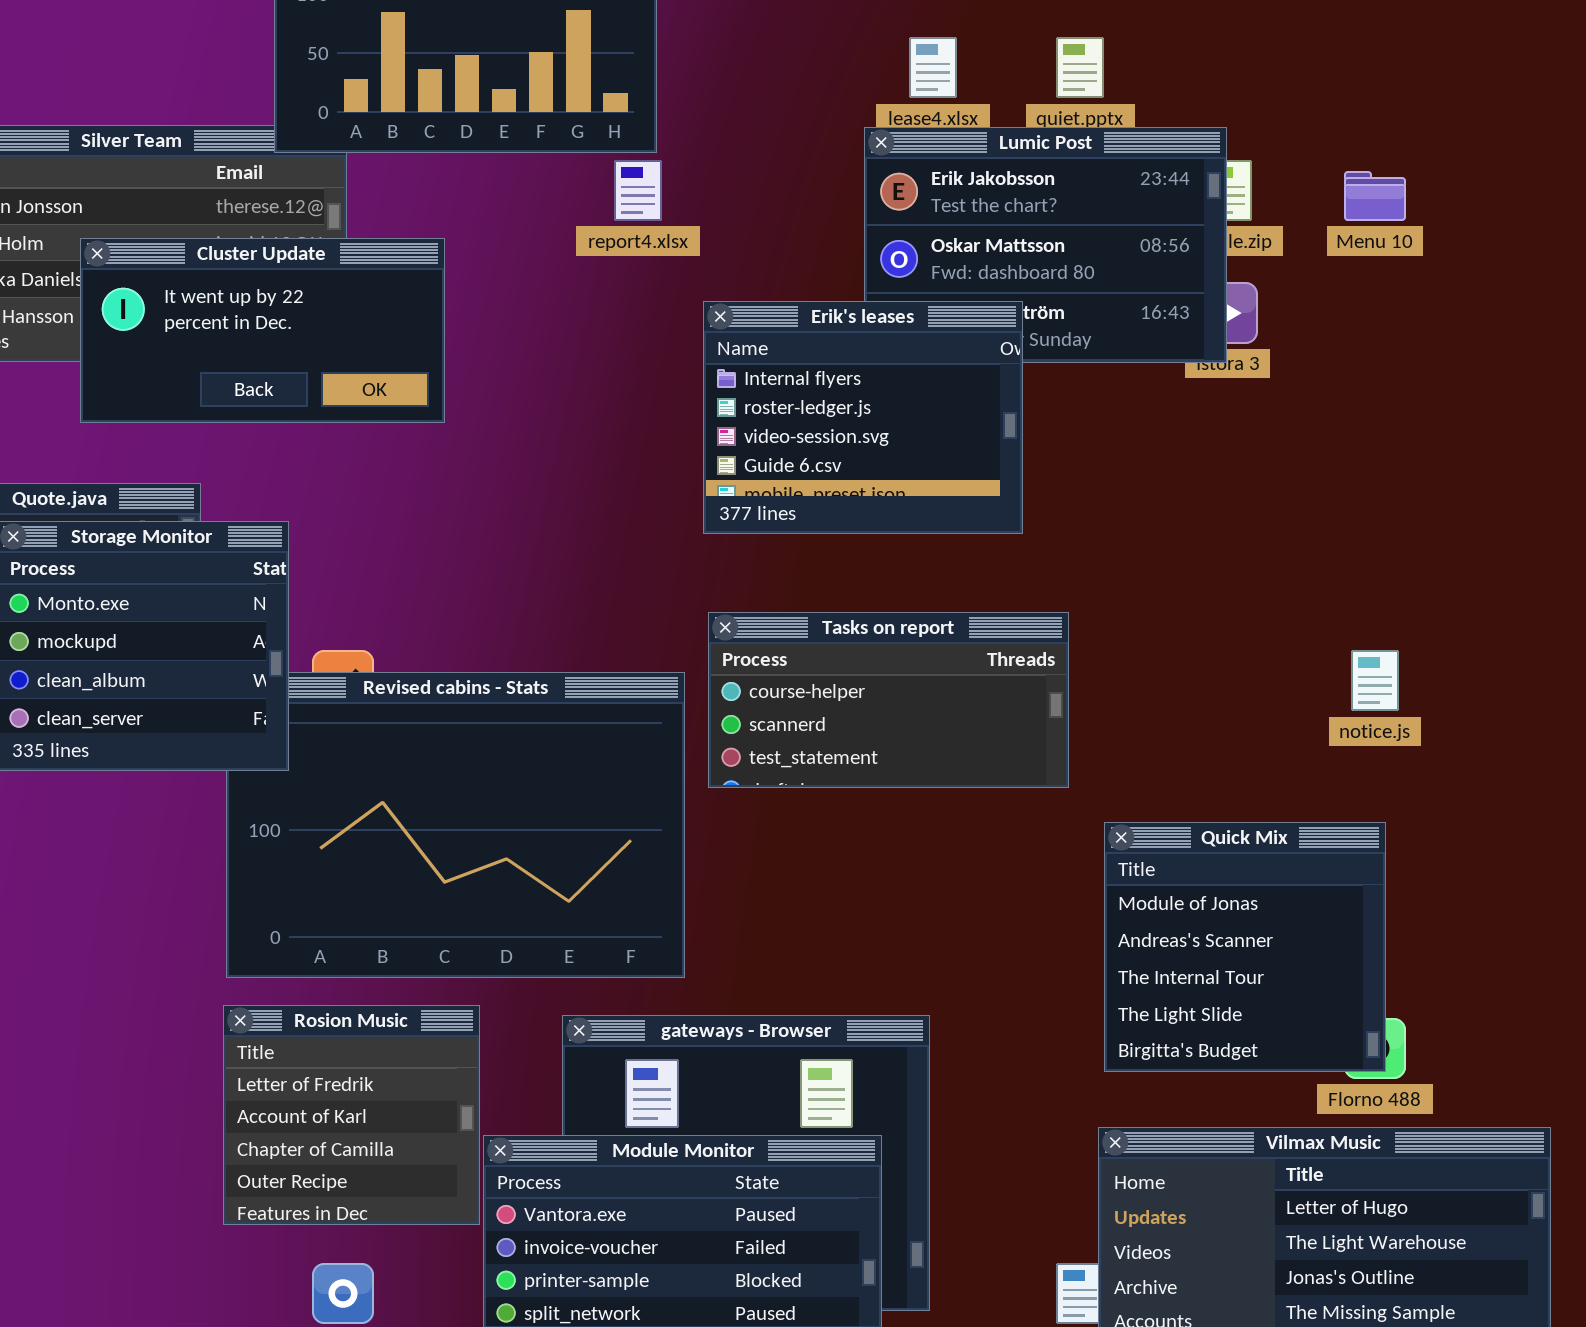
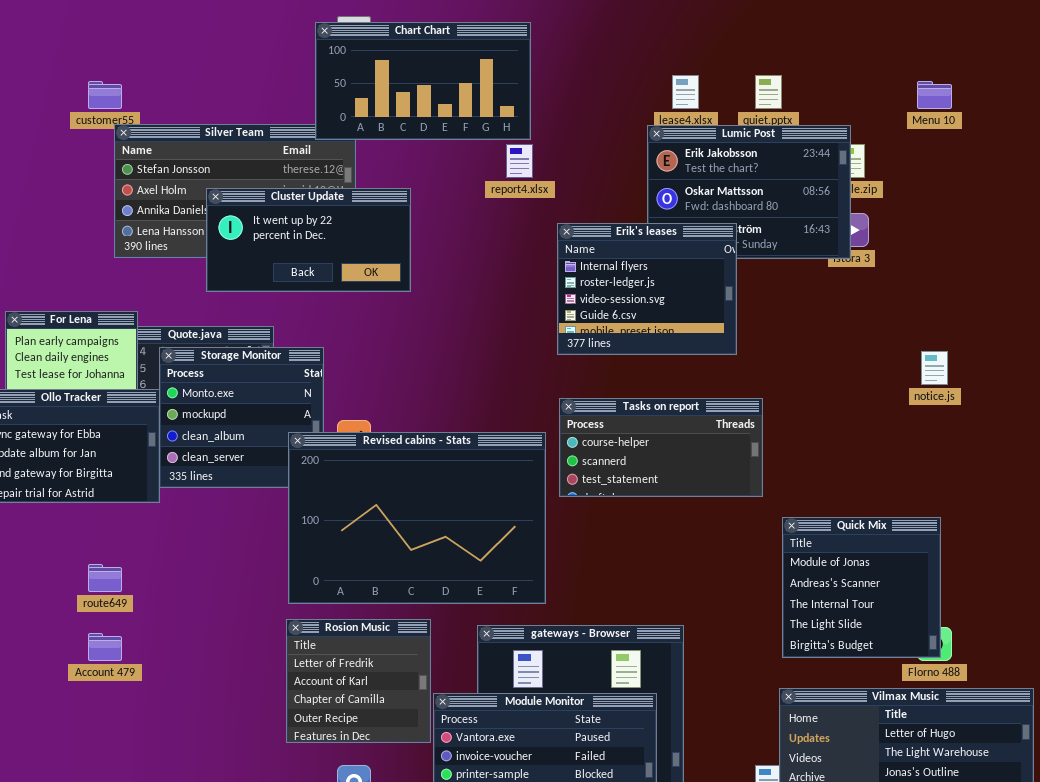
Menu 10: [1344,171,1406,221] -> [917,81,952,109], moved
notice.js: [1351,650,1399,711] -> [921,351,948,385], moved
Revised cabins - Stats: [226,672,685,978] -> [288,432,546,604], raised

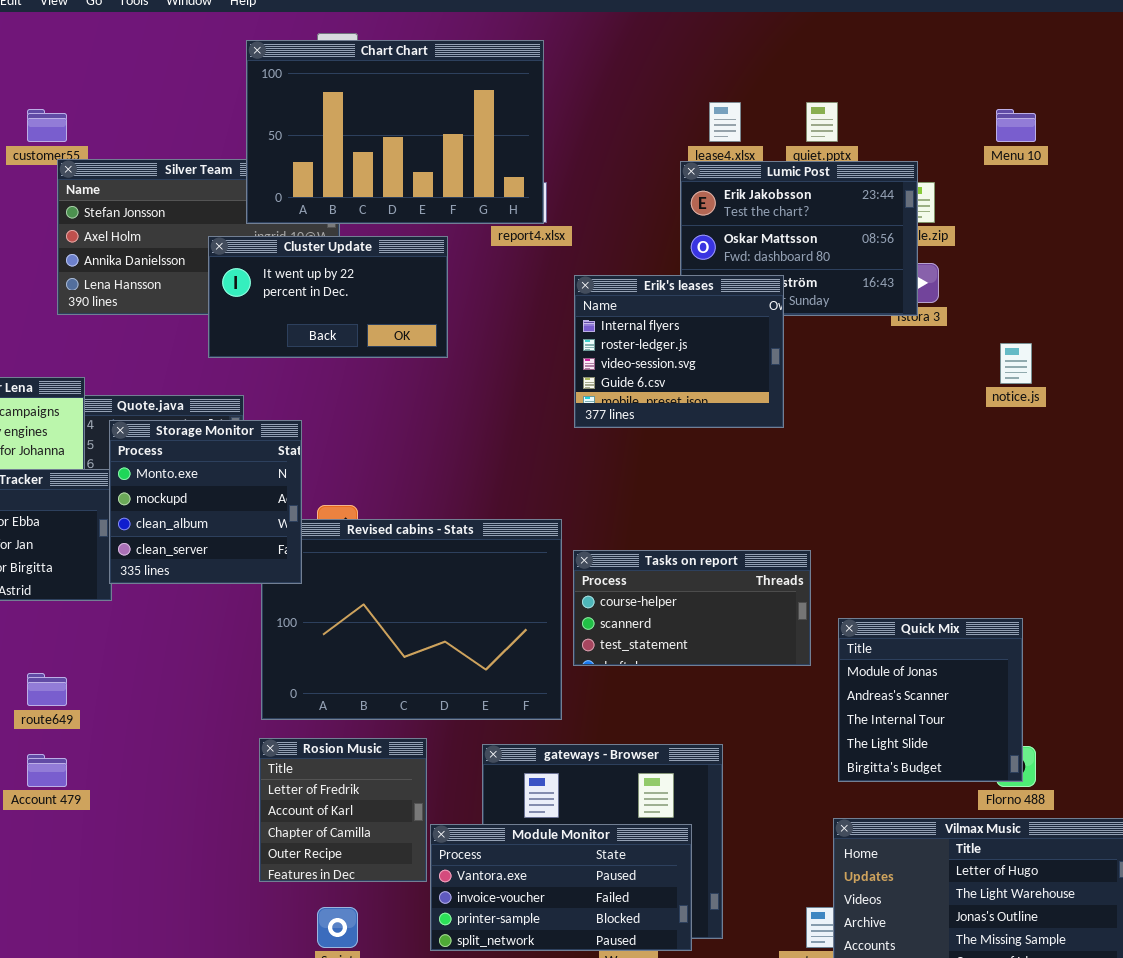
Chart Chart: [315,22,531,140] -> [246,40,544,224], resized
Cluster Update: [206,188,411,292] -> [208,236,448,358], moved
Storage Monitor: [159,347,324,488] -> [109,420,302,584], raised
notice.js: [921,351,948,385] -> [1000,343,1032,384], moved
Tasks on report: [559,398,763,497] -> [573,550,811,666], moved

